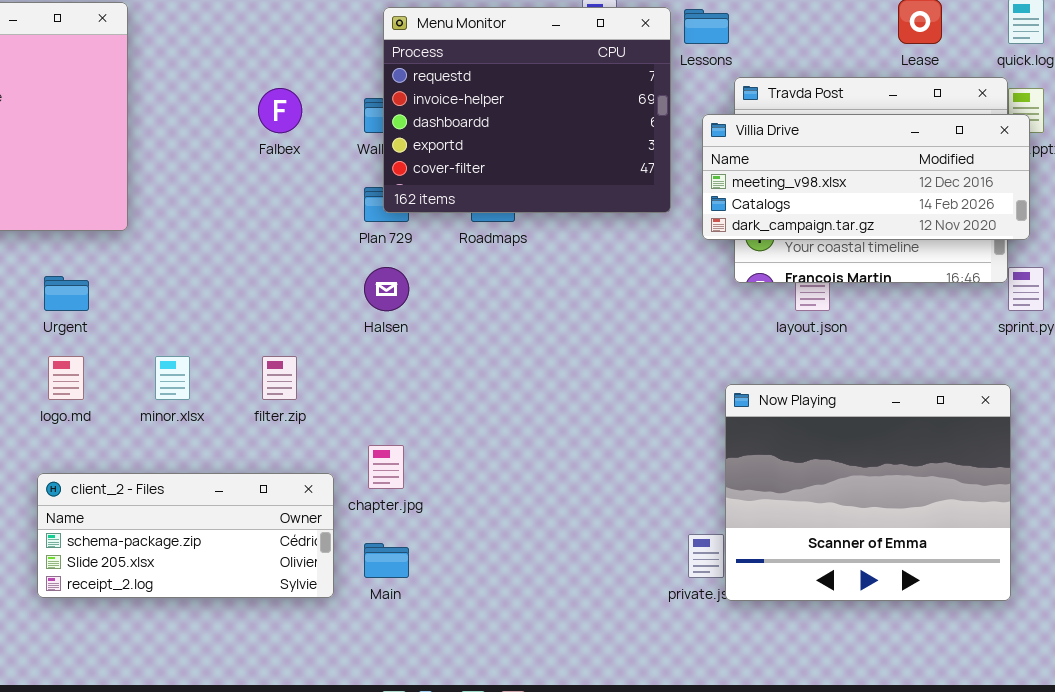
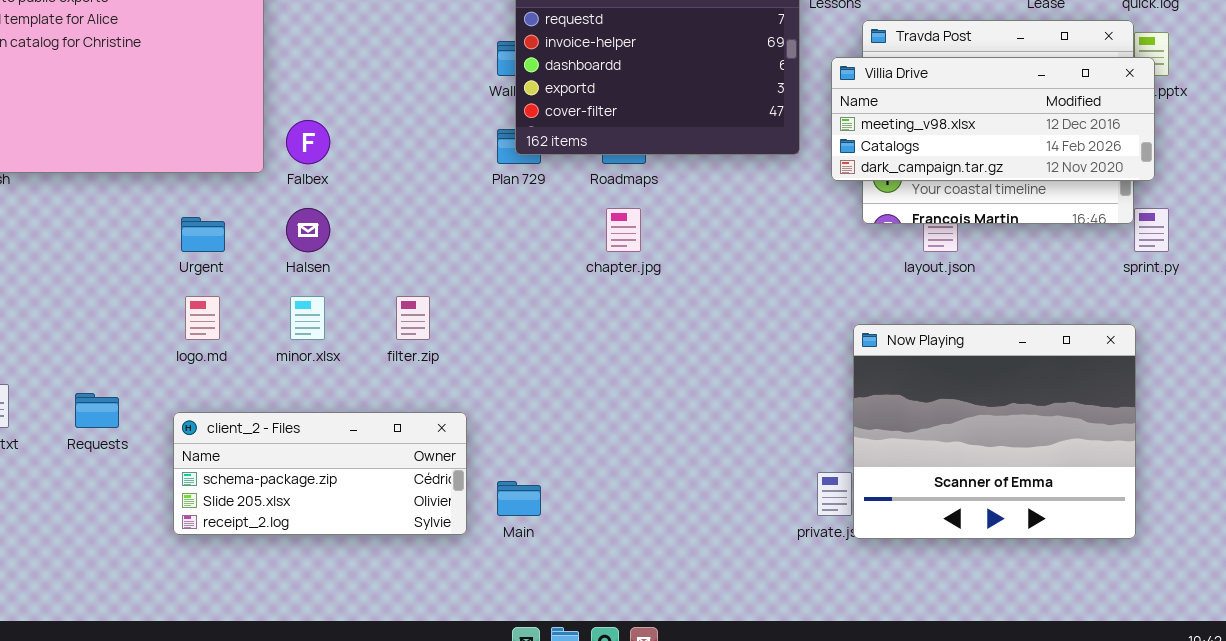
Falbex: [258,88,302,133] -> [286,120,330,164], moved
Halsen: [364,267,409,311] -> [286,208,330,252], moved
chapter.jpg: [368,445,404,489] -> [606,208,641,252], moved

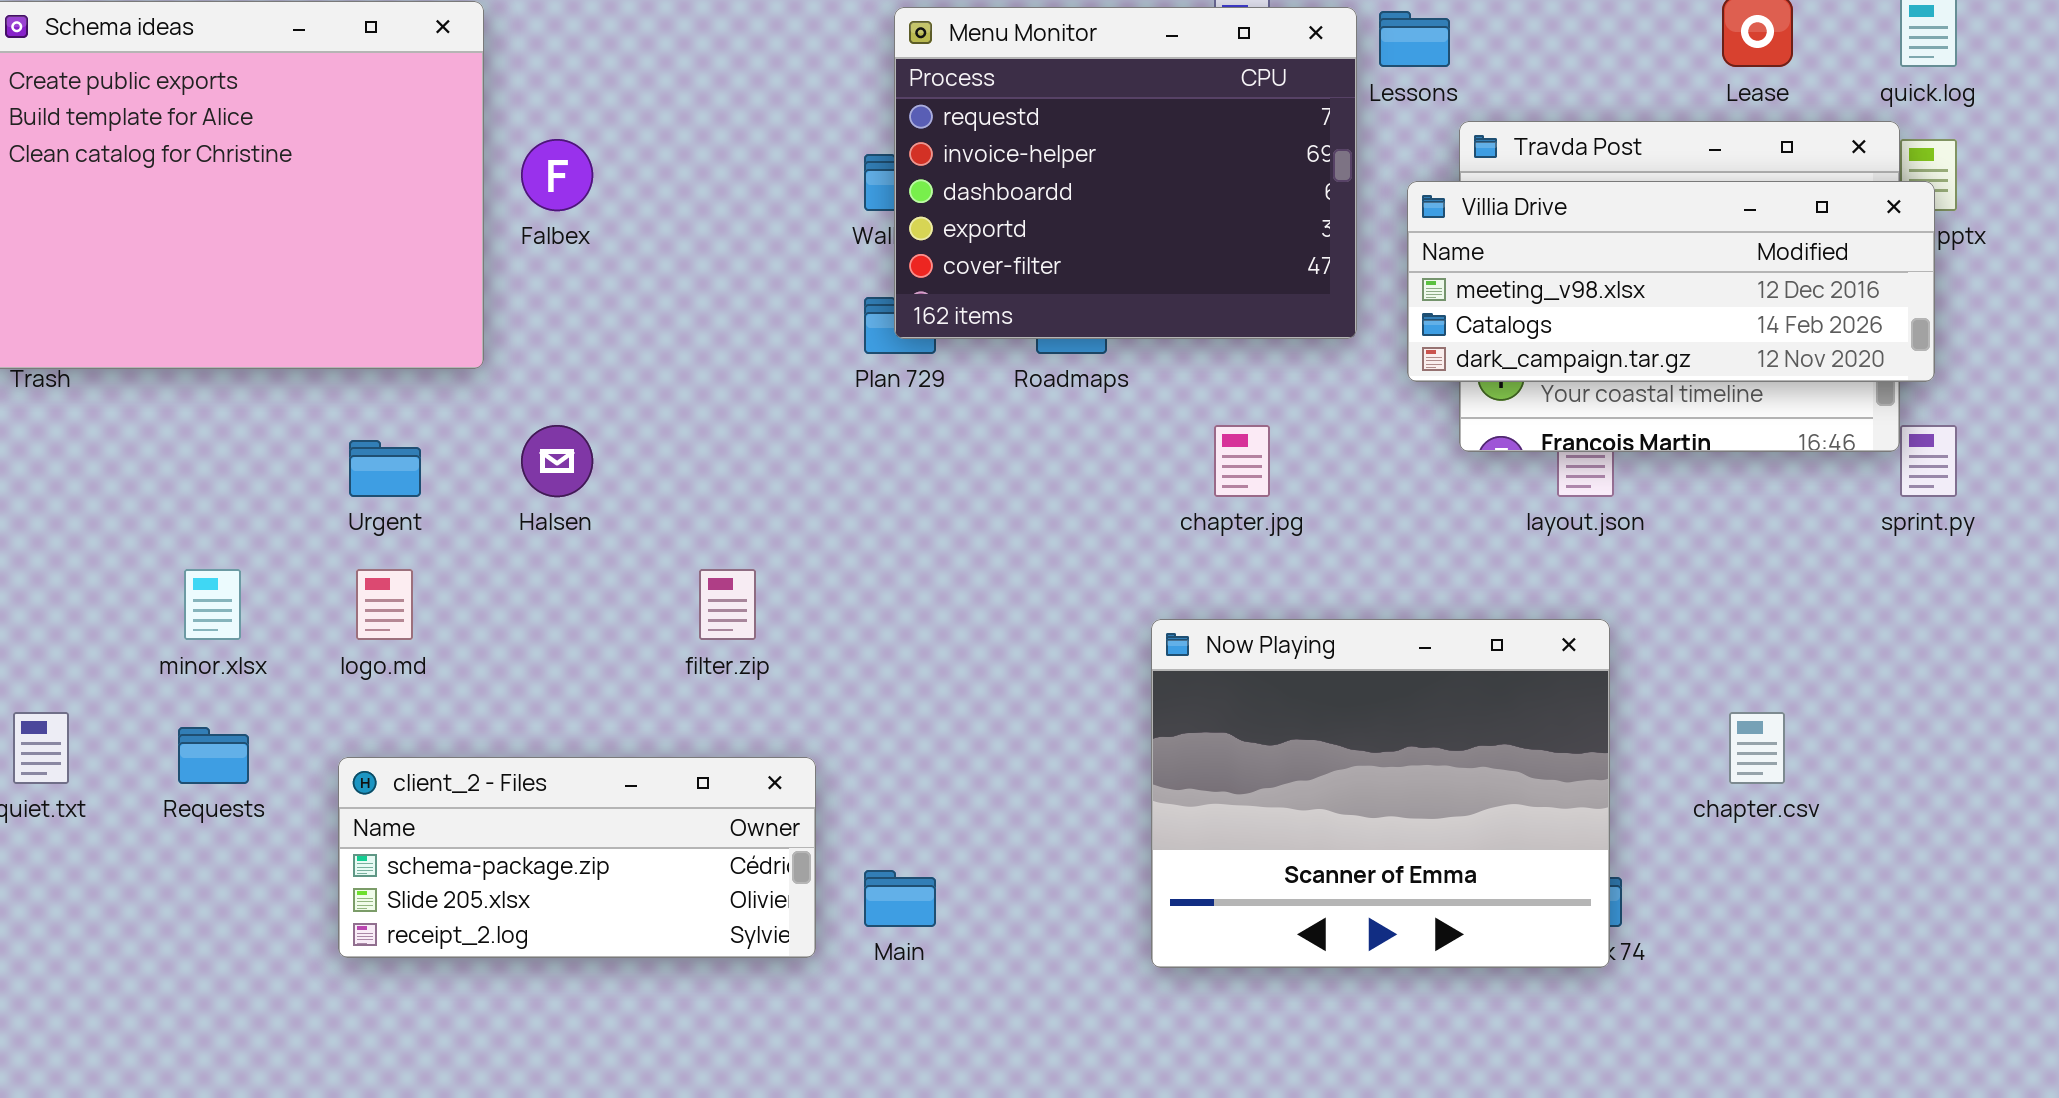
Falbex: [286,120,330,164] -> [521,139,593,211], moved
chapter.jpg: [606,208,641,252] -> [1214,425,1270,497], moved
minor.xlsx: [290,296,325,340] -> [184,569,241,640], moved
Now Playing: [853,324,1136,539] -> [1151,619,1610,968], moved

